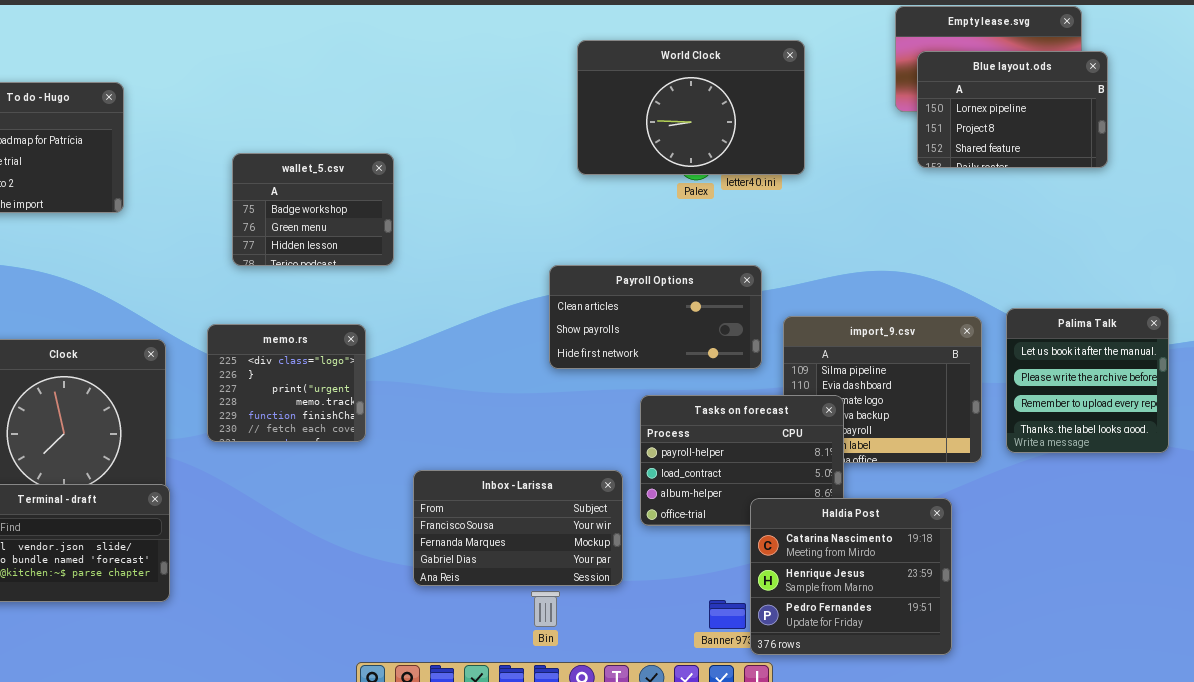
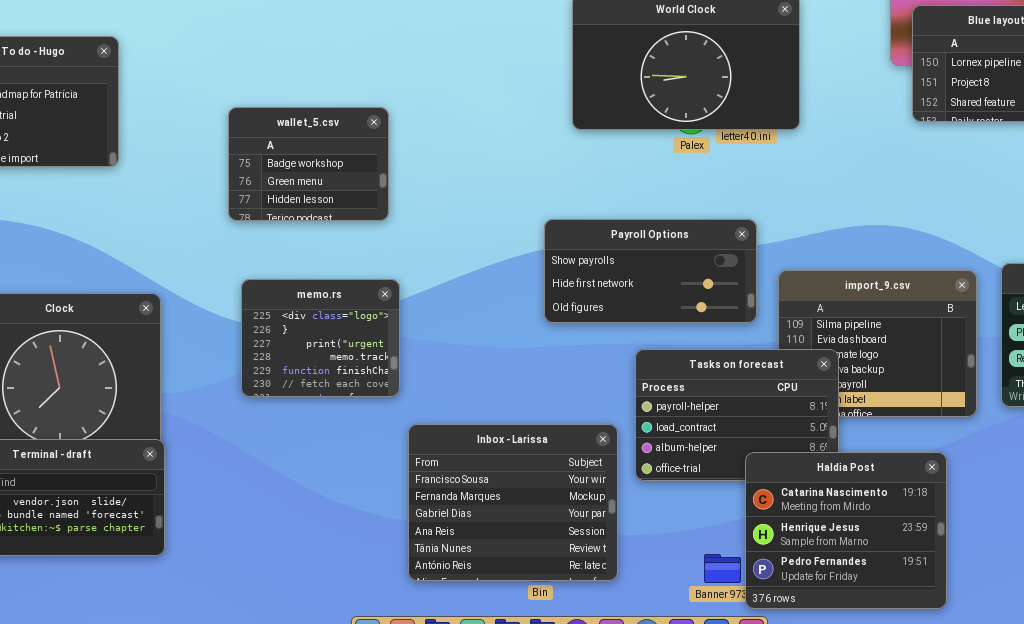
Payroll Options: [549,265,762,369] -> [544,219,757,323], scrolled down 1 row
memo.rs: [207,324,366,442] -> [241,279,400,397], moved
Inbox - Larissa: [413,470,623,586] -> [408,424,618,581], resized

